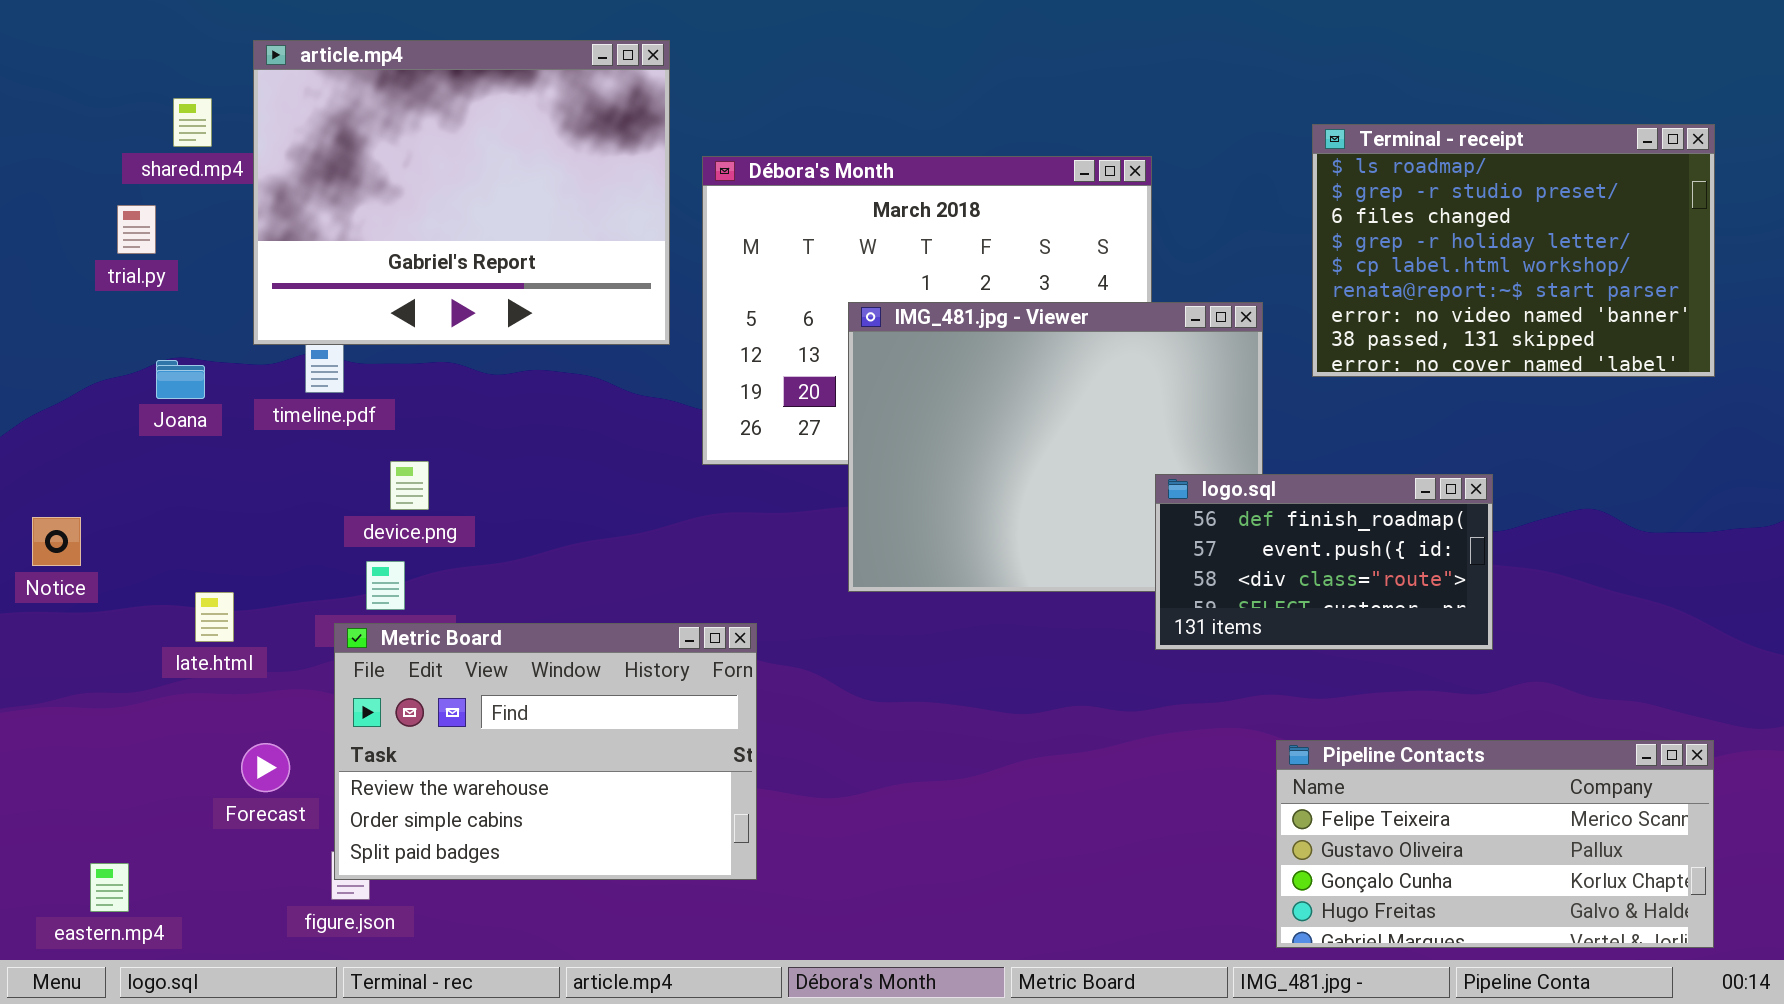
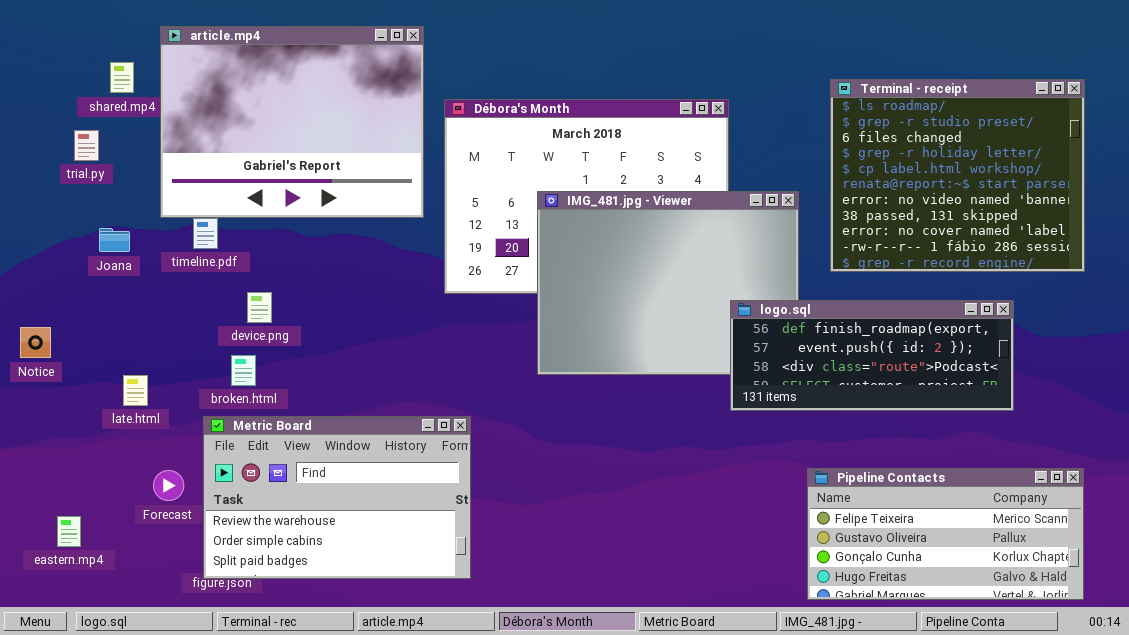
Terminal - receipt: [1312,124,1715,377] -> [830,79,1085,272], resized
logo.sql: [1155,474,1493,650] -> [730,300,1014,411], resized
Metric Board: [334,623,757,880] -> [203,416,471,579], moved
eastern.mp4: [90,863,129,912] -> [57,516,81,547], moved

